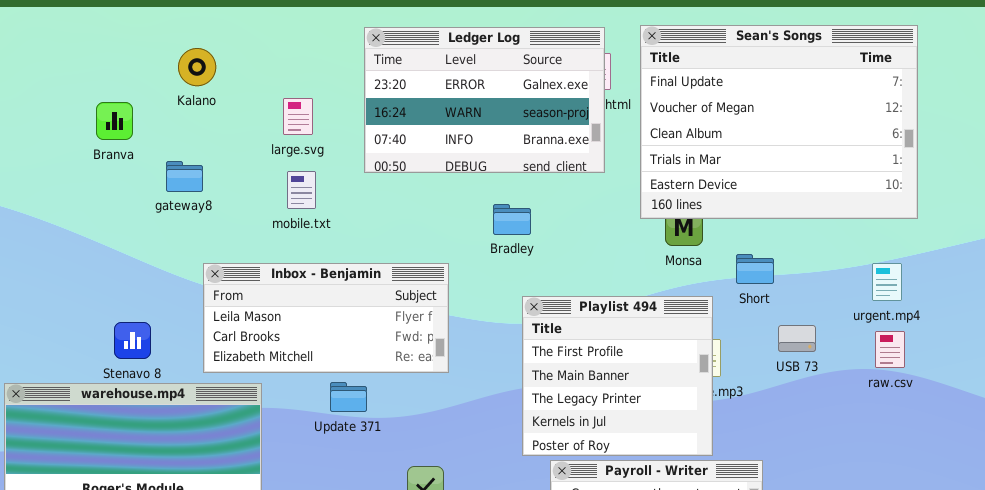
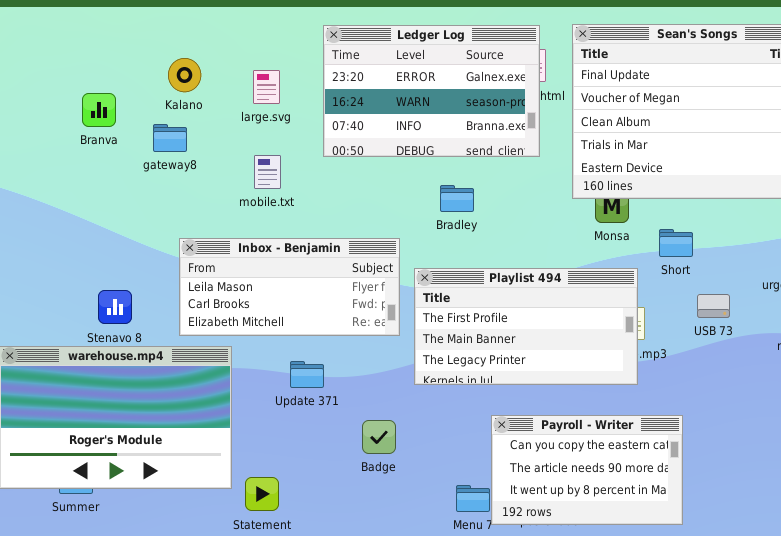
Kalano: [178,48,216,86] -> [168,58,201,92], moved
large.svg: [283,98,313,135] -> [253,70,280,104], moved
gateway8: [166,161,203,192] -> [153,124,187,152], moved
Playlist 494: [522,296,713,456] -> [414,268,638,385], resized
Update 371: [330,382,367,412] -> [290,361,324,388], moved

